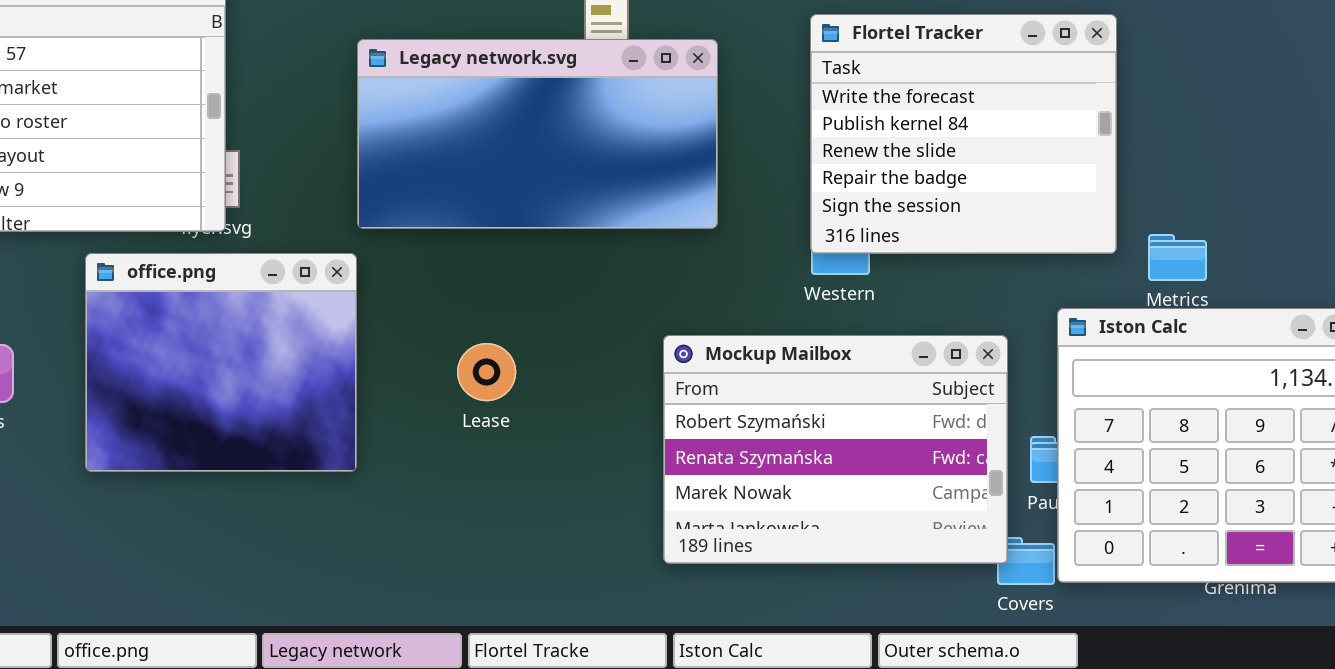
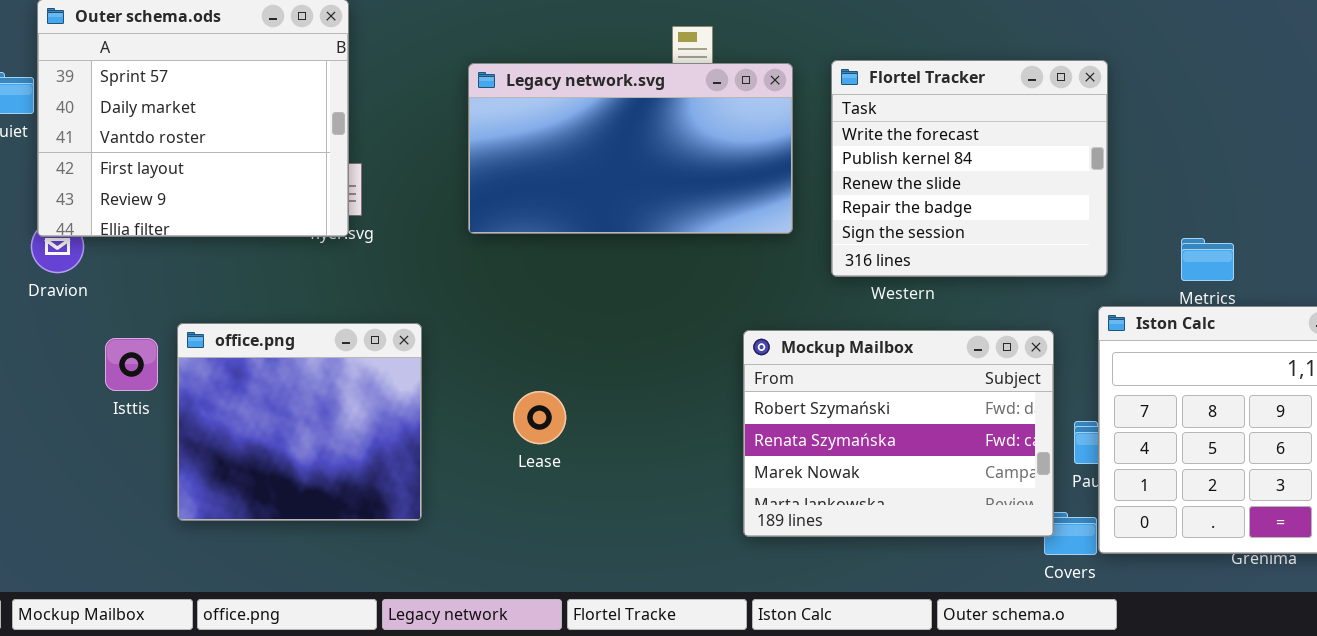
Flortel Tracker: [810,14,1117,254] -> [831,60,1108,277], moved
office.png: [85,253,357,472] -> [177,323,422,521], moved
Lease: [457,343,516,401] -> [513,391,566,444], moved

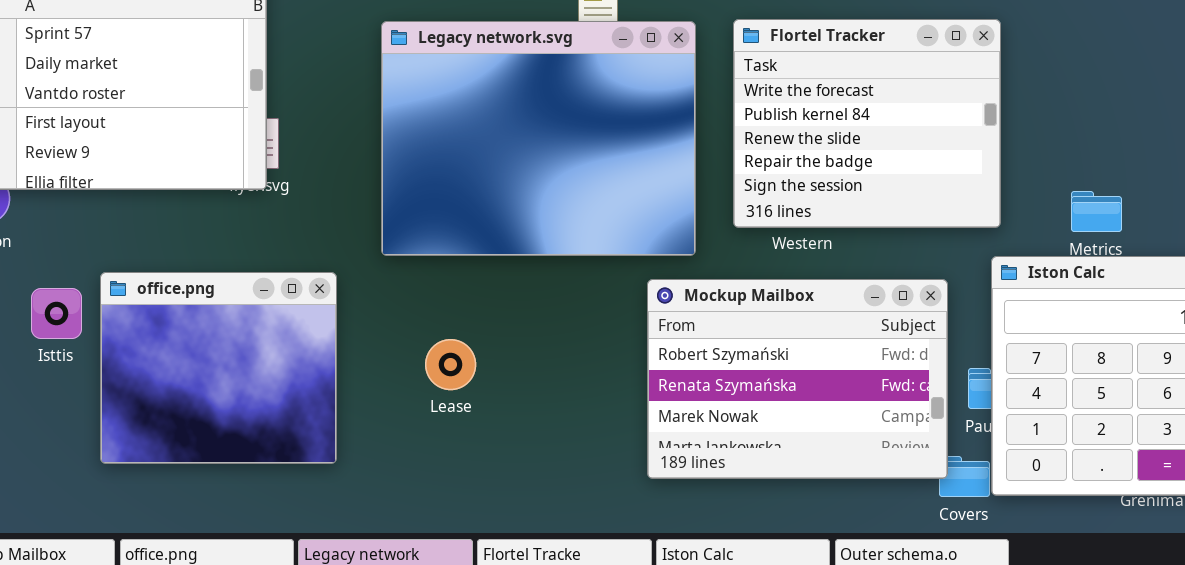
Legacy network.svg: [468,63,793,234] -> [381,21,696,256], resized

